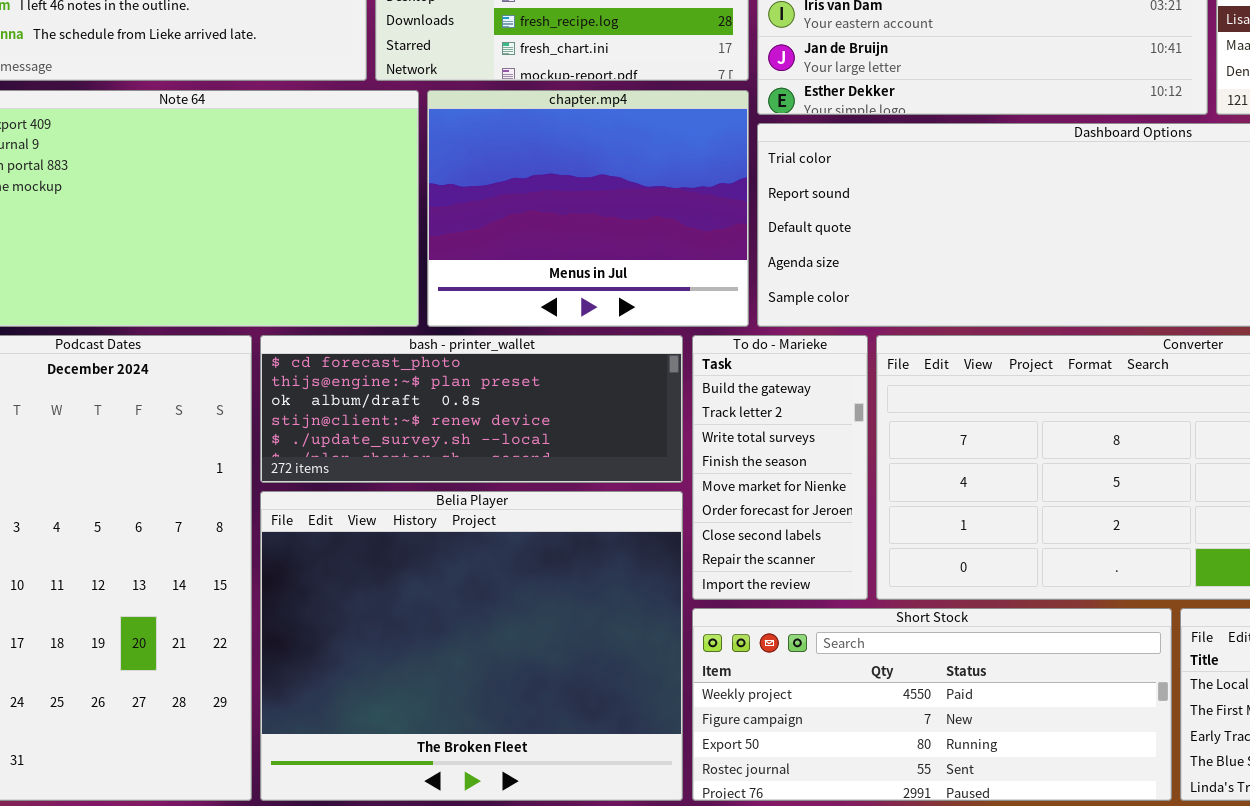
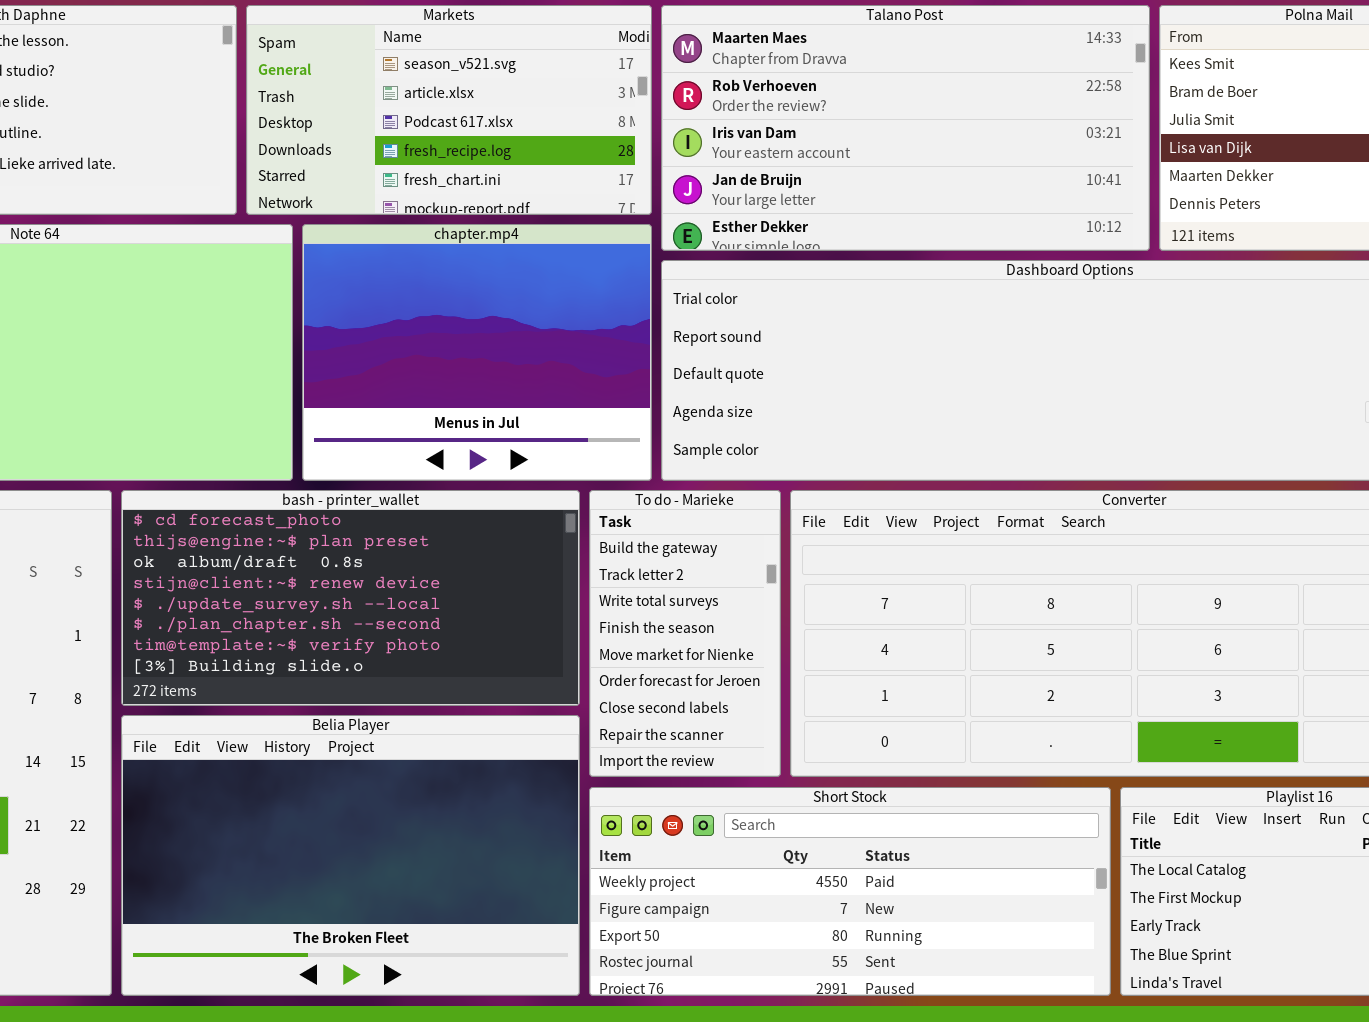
bash - printer_wallet: [260,335,683,483] -> [121,490,580,706], resized
Belia Player: [260,491,683,801] -> [121,715,580,996], resized

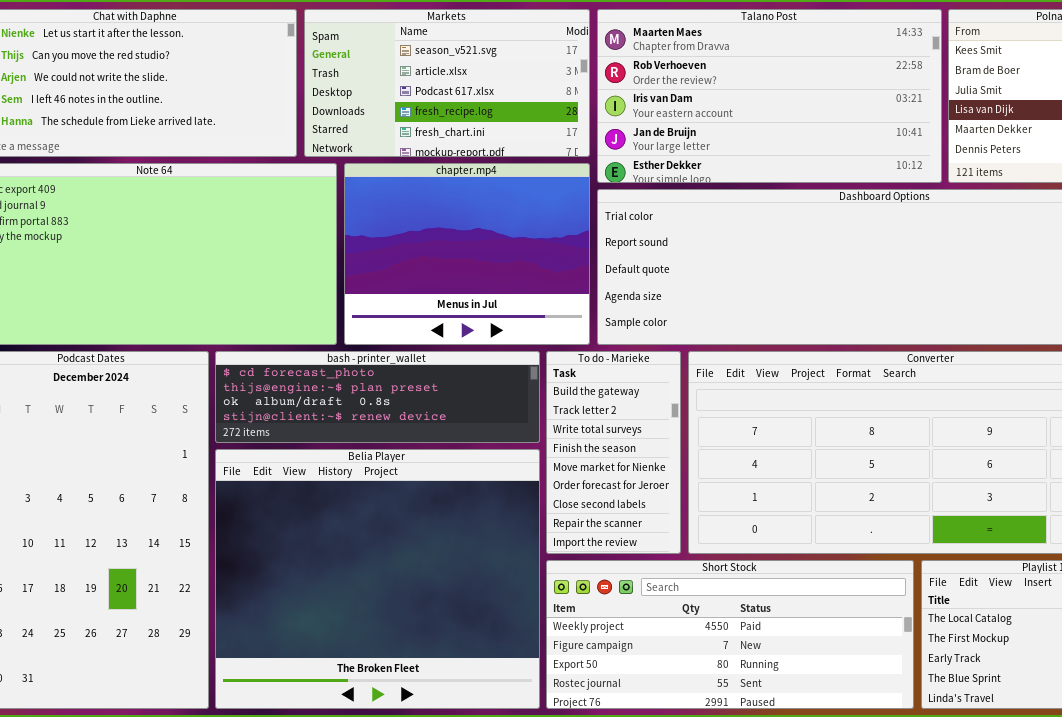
bash - printer_wallet: [121,490,580,706] -> [215,351,540,443], resized
Belia Player: [121,715,580,996] -> [215,449,540,709], resized

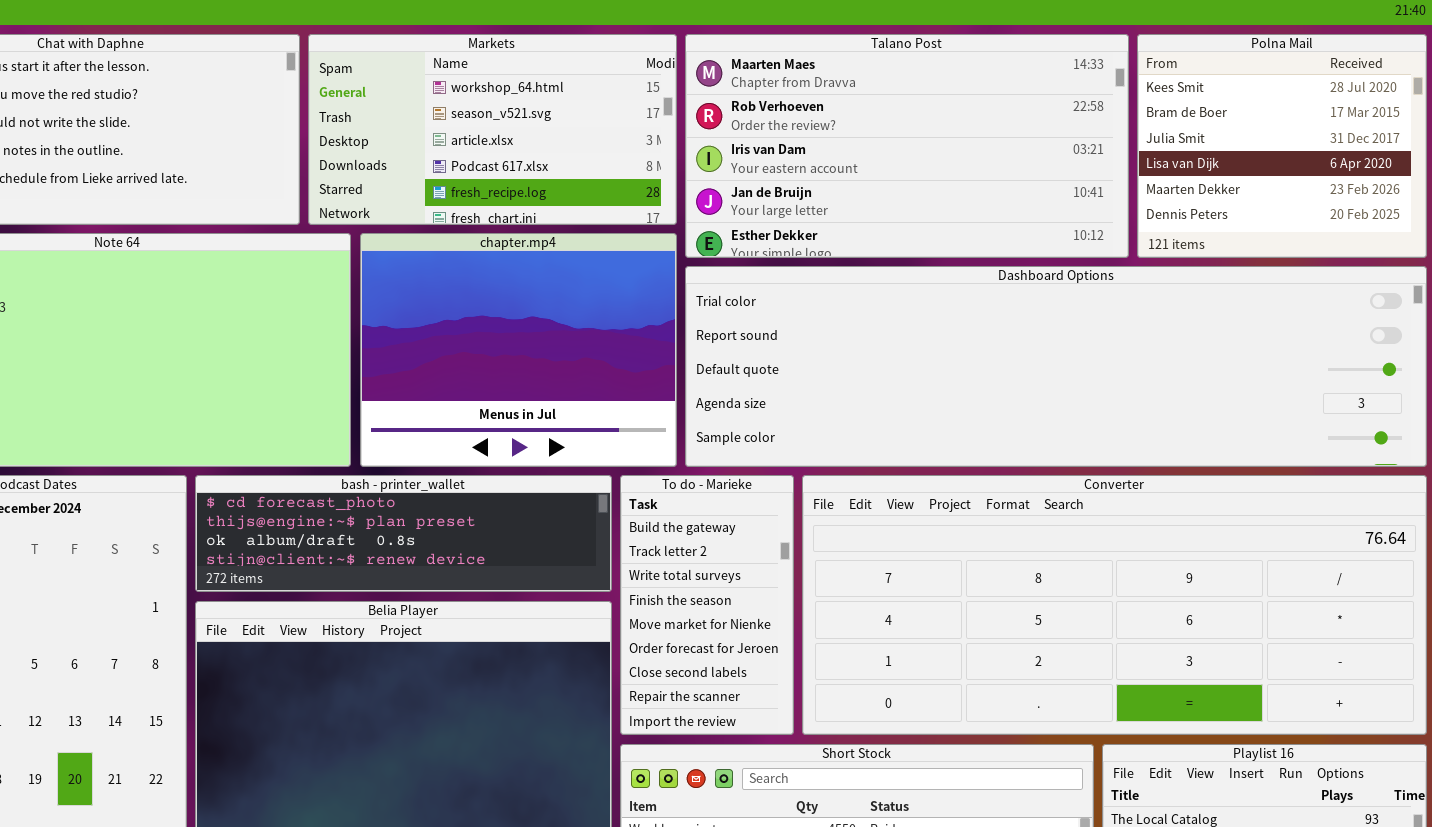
Markets: [304,9,590,157] -> [308,34,677,225], scrolled up 1 row

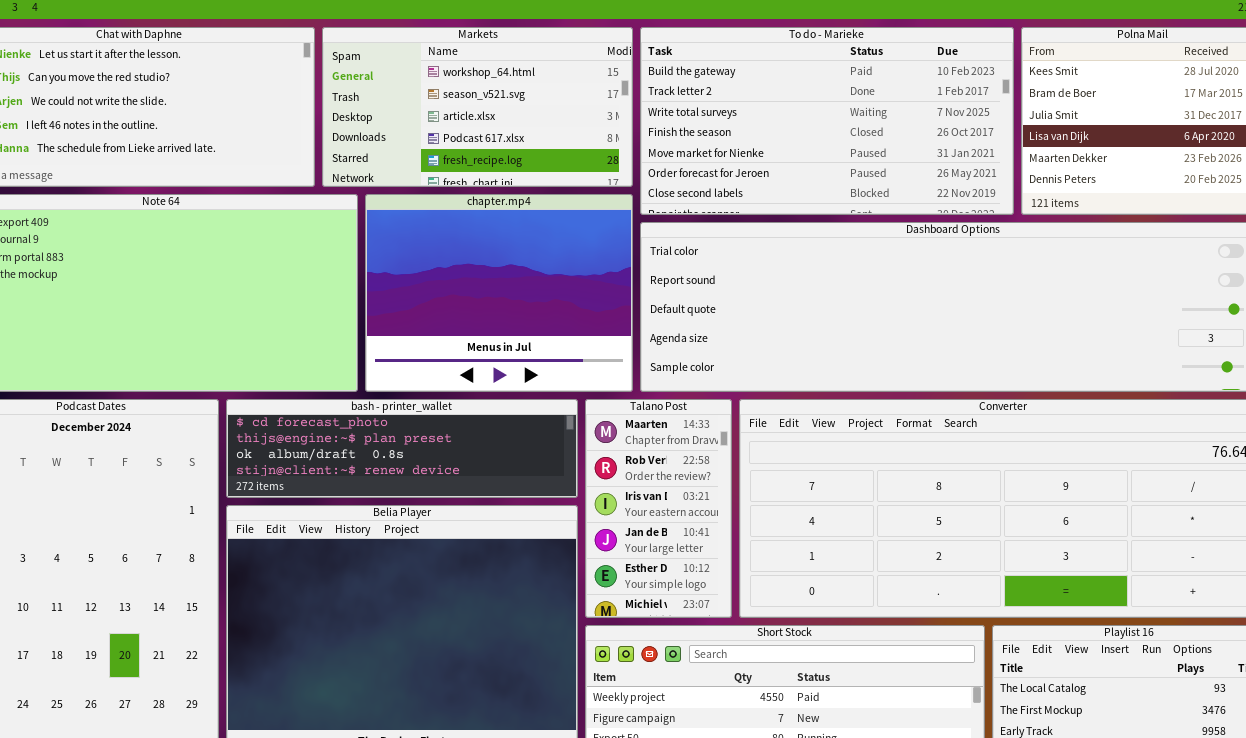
Talano Post: [685,34,1129,258] -> [585,399,732,618], moved, resized
To do - Marieke: [620,475,794,735] -> [640,27,1014,215], moved, resized

